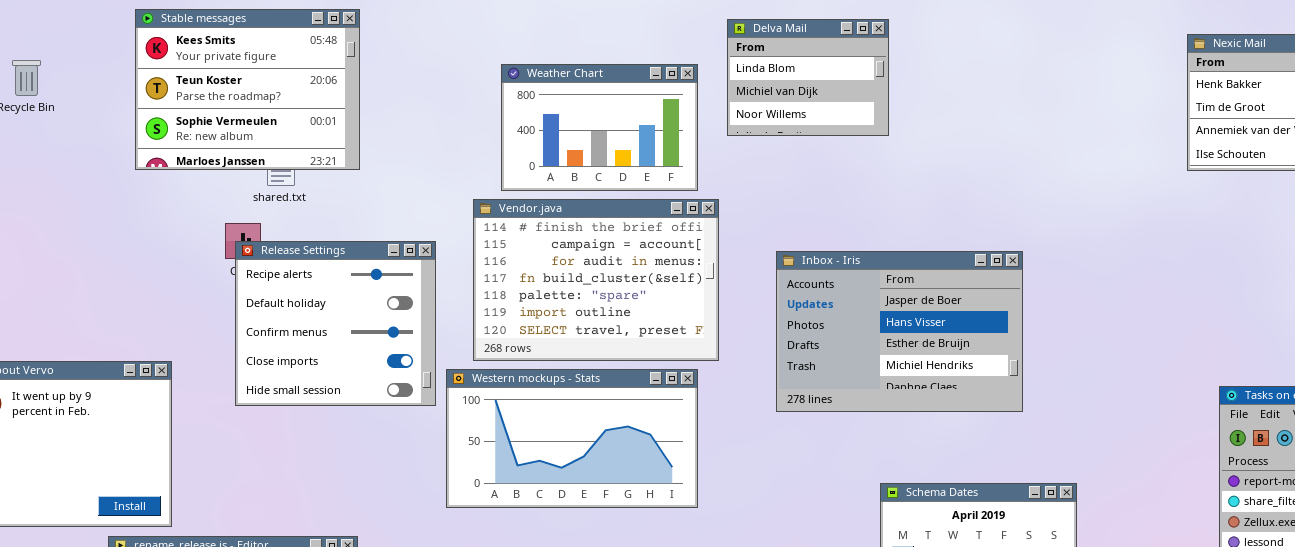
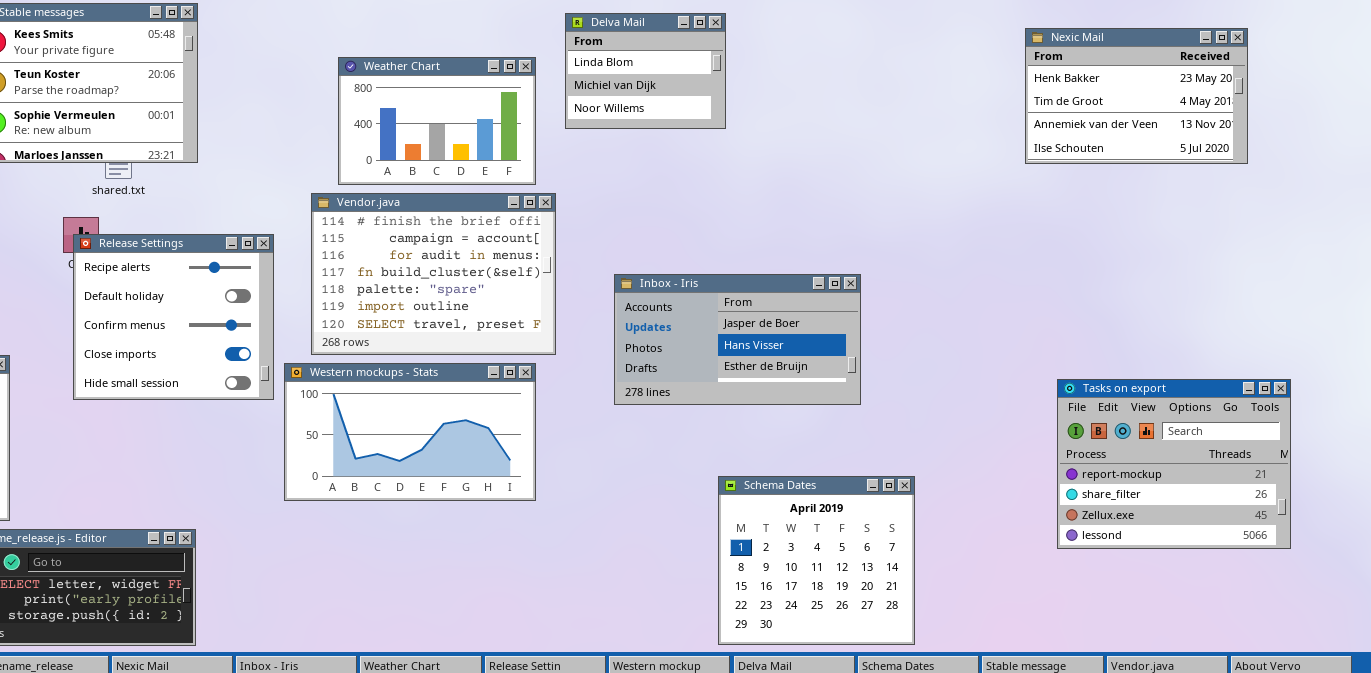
Inbox - Iris: [776,251,1023,412] -> [614,274,861,405], resized

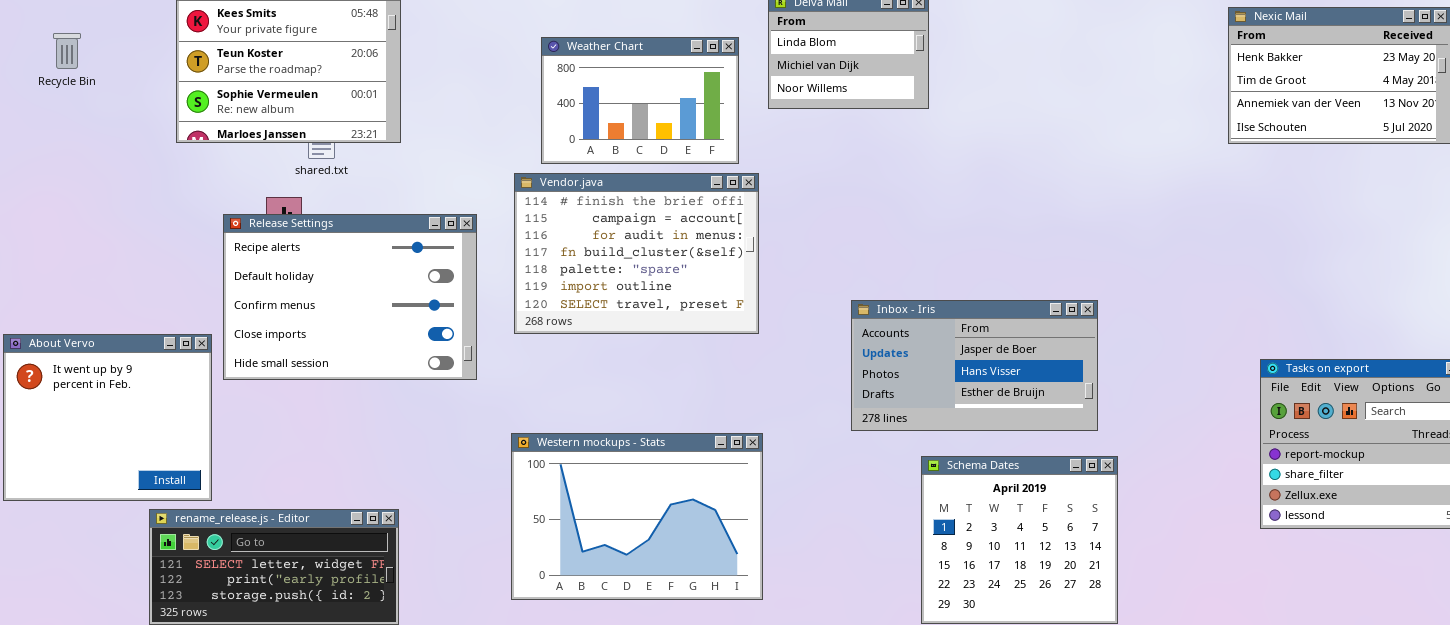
Release Settings: [73,234,274,400] -> [223,214,477,380], resized
Inbox - Iris: [614,274,861,405] -> [851,300,1098,431], moved
Western mockups - Stats: [284,363,536,501] -> [511,433,763,600], moved, resized

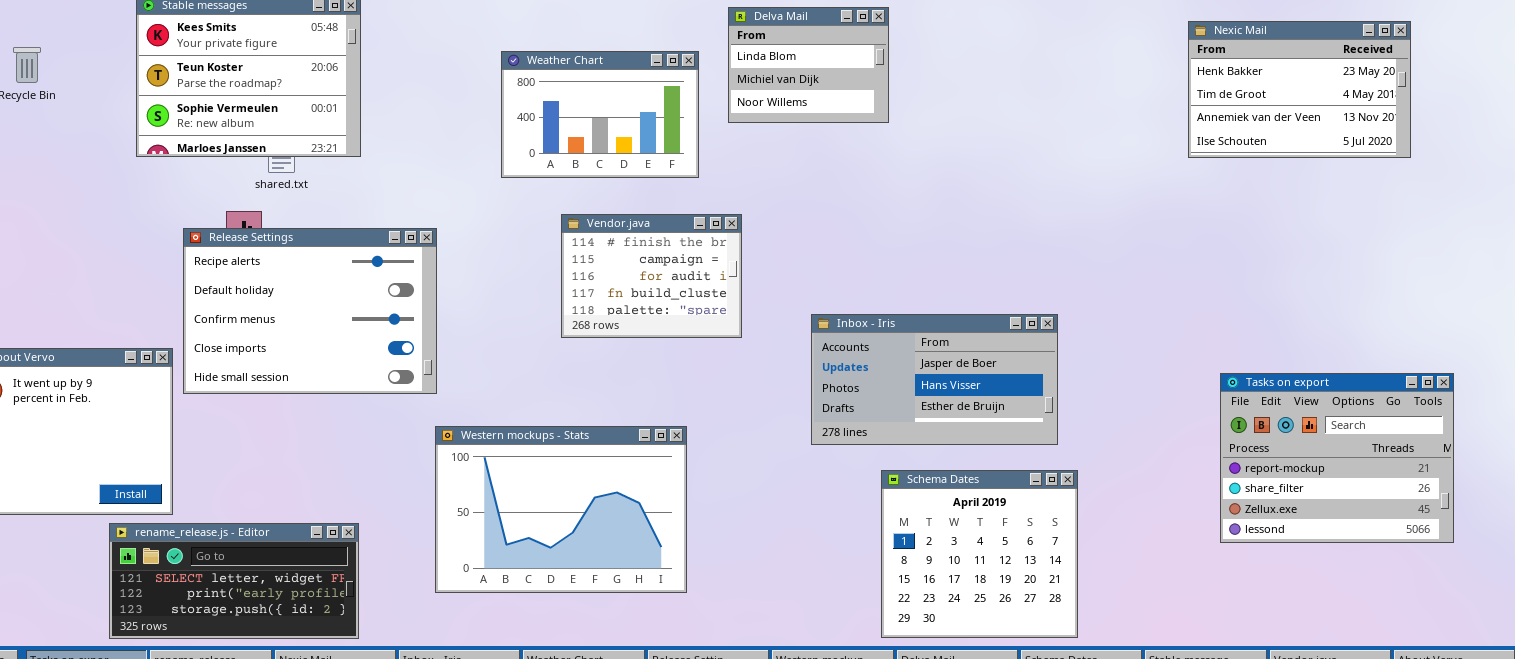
Vendor.java: [514,173,759,334] -> [561,214,742,338], moved, resized
Western mockups - Stats: [511,433,763,600] -> [435,426,687,593], moved

